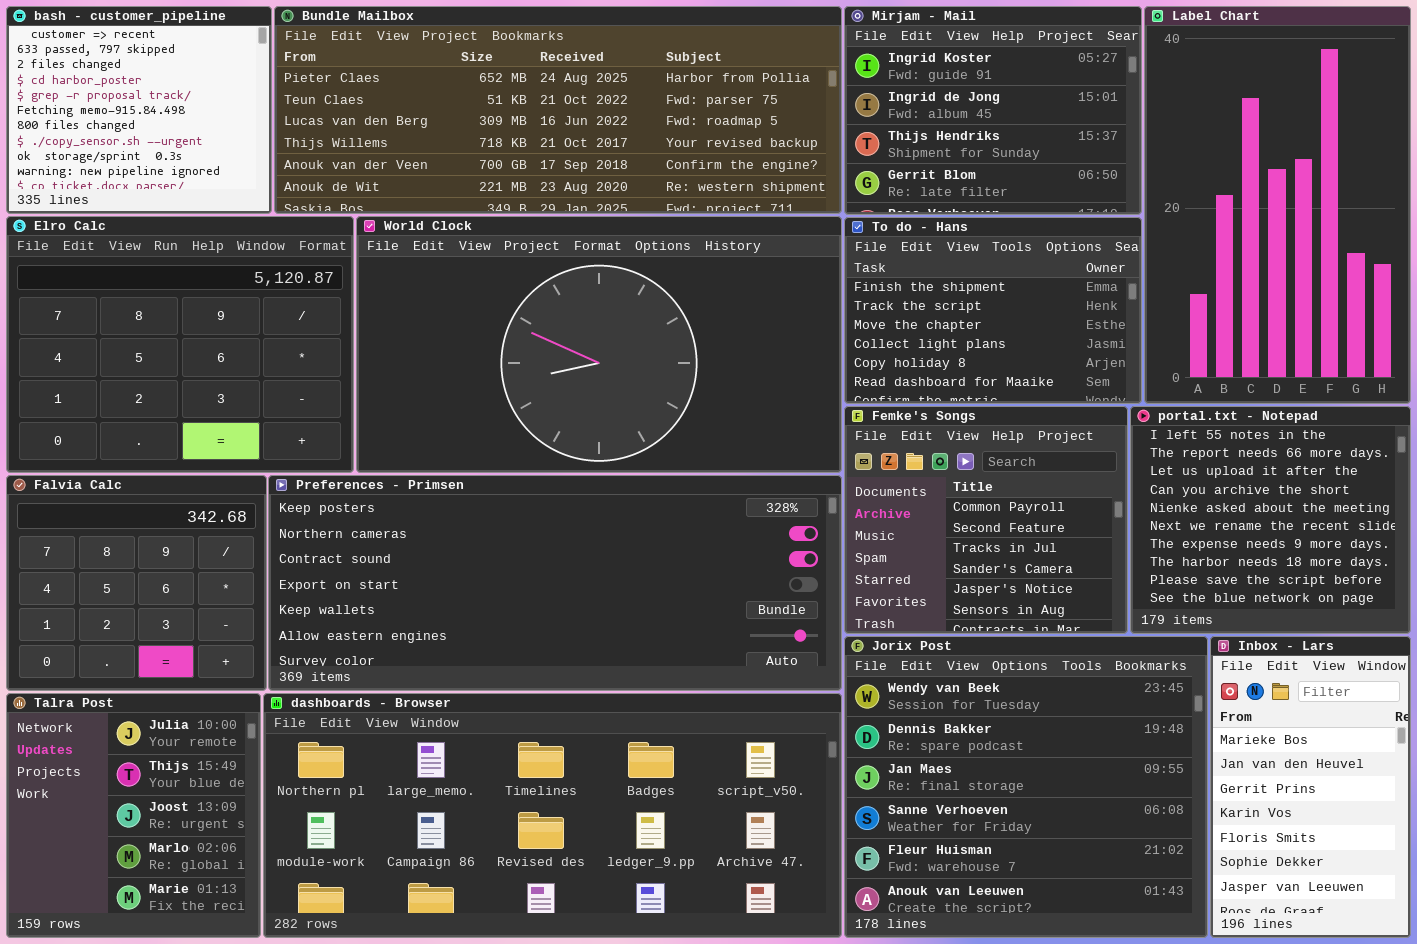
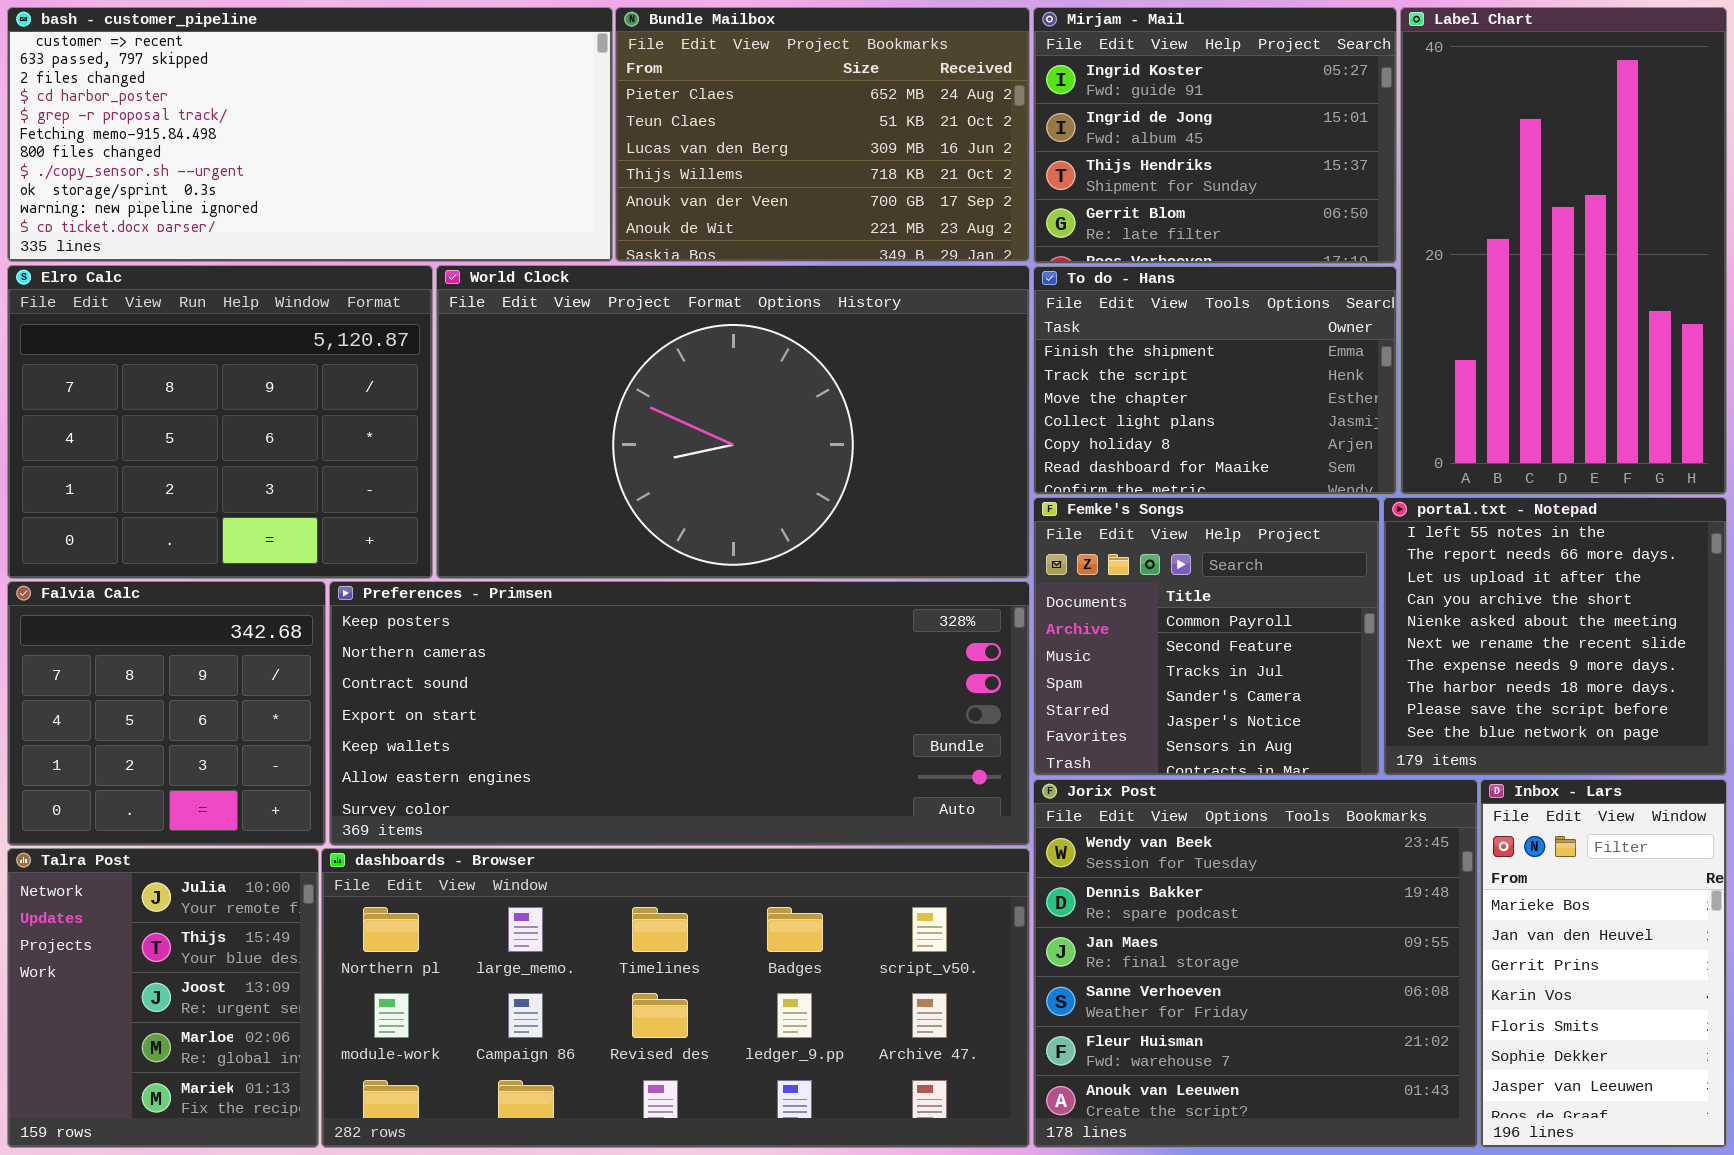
bash - customer_pipeline: [6,6,272,214] -> [7,7,613,262], resized
Bundle Mailbox: [274,6,842,214] -> [615,7,1030,262], resized

